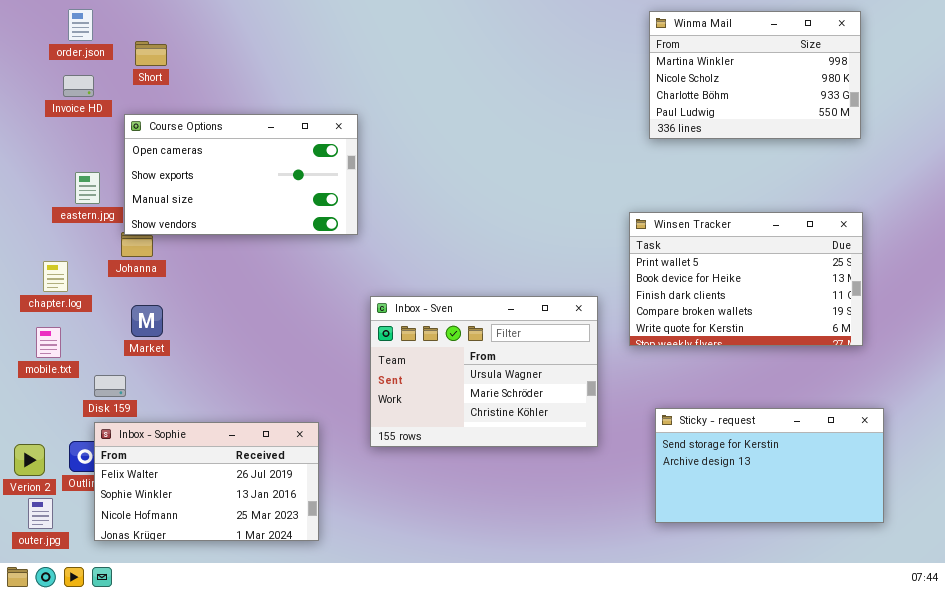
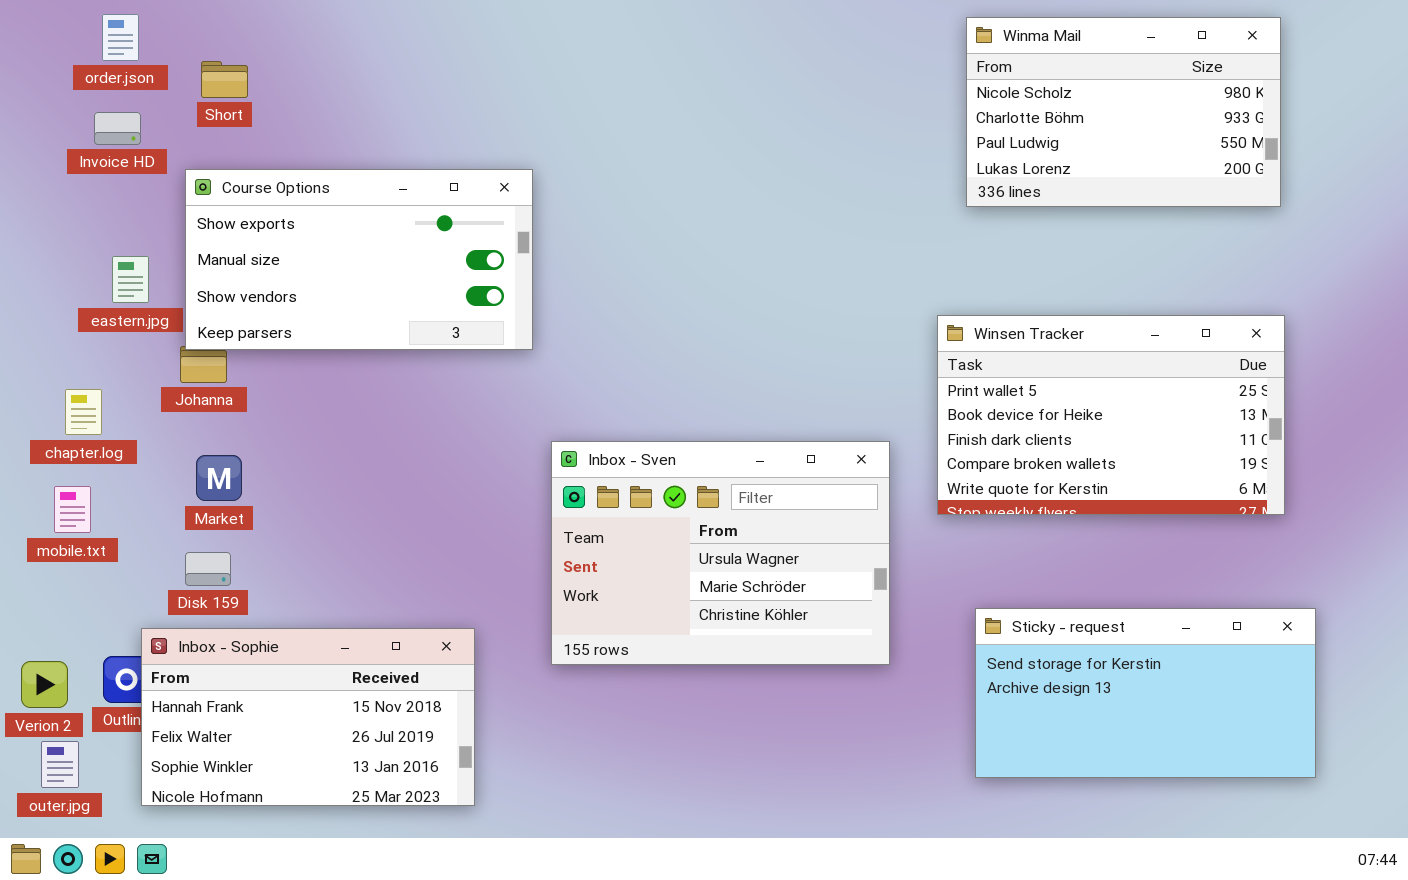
Winma Mail: [649,11,861,139] -> [966,17,1281,207], scrolled down 1 row
Course Options: [124,114,358,235] -> [185,169,533,350], scrolled down 1 row
Disk 159: [94,375,126,397] -> [185,552,231,586], moved
Inbox - Sophie: [94,422,319,541] -> [141,628,475,806], scrolled up 1 row

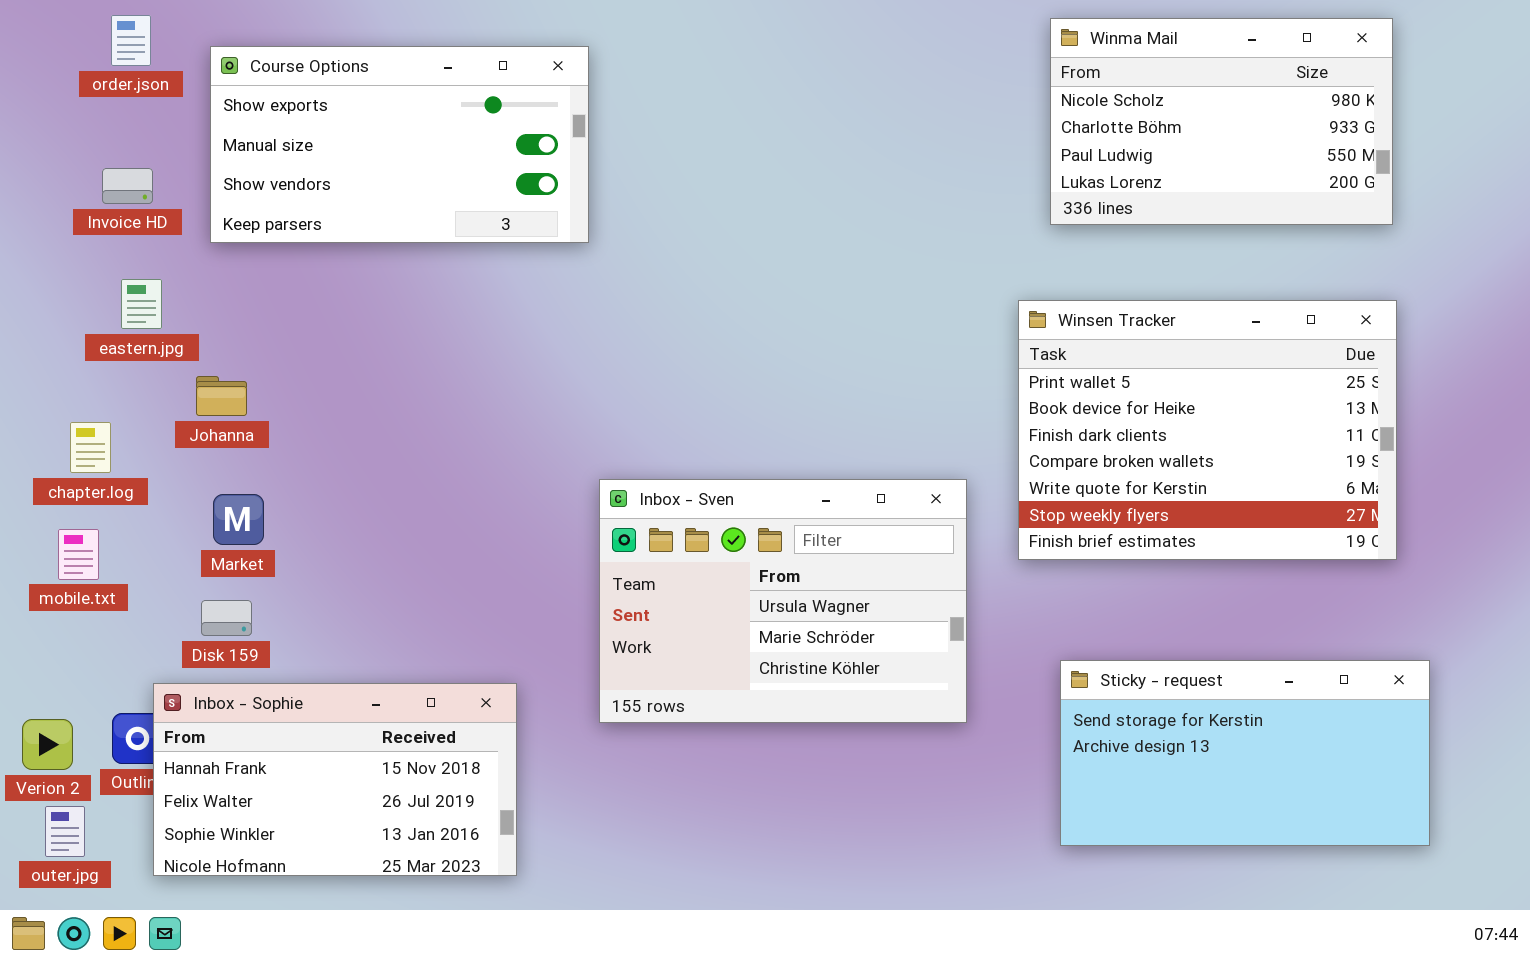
Invoice HD: [94,112,141,145] -> [102,168,153,204], moved
Course Options: [185,169,533,350] -> [210,46,589,243], moved
Winsen Tracker: [937,315,1285,515] -> [1018,300,1397,560], resized

